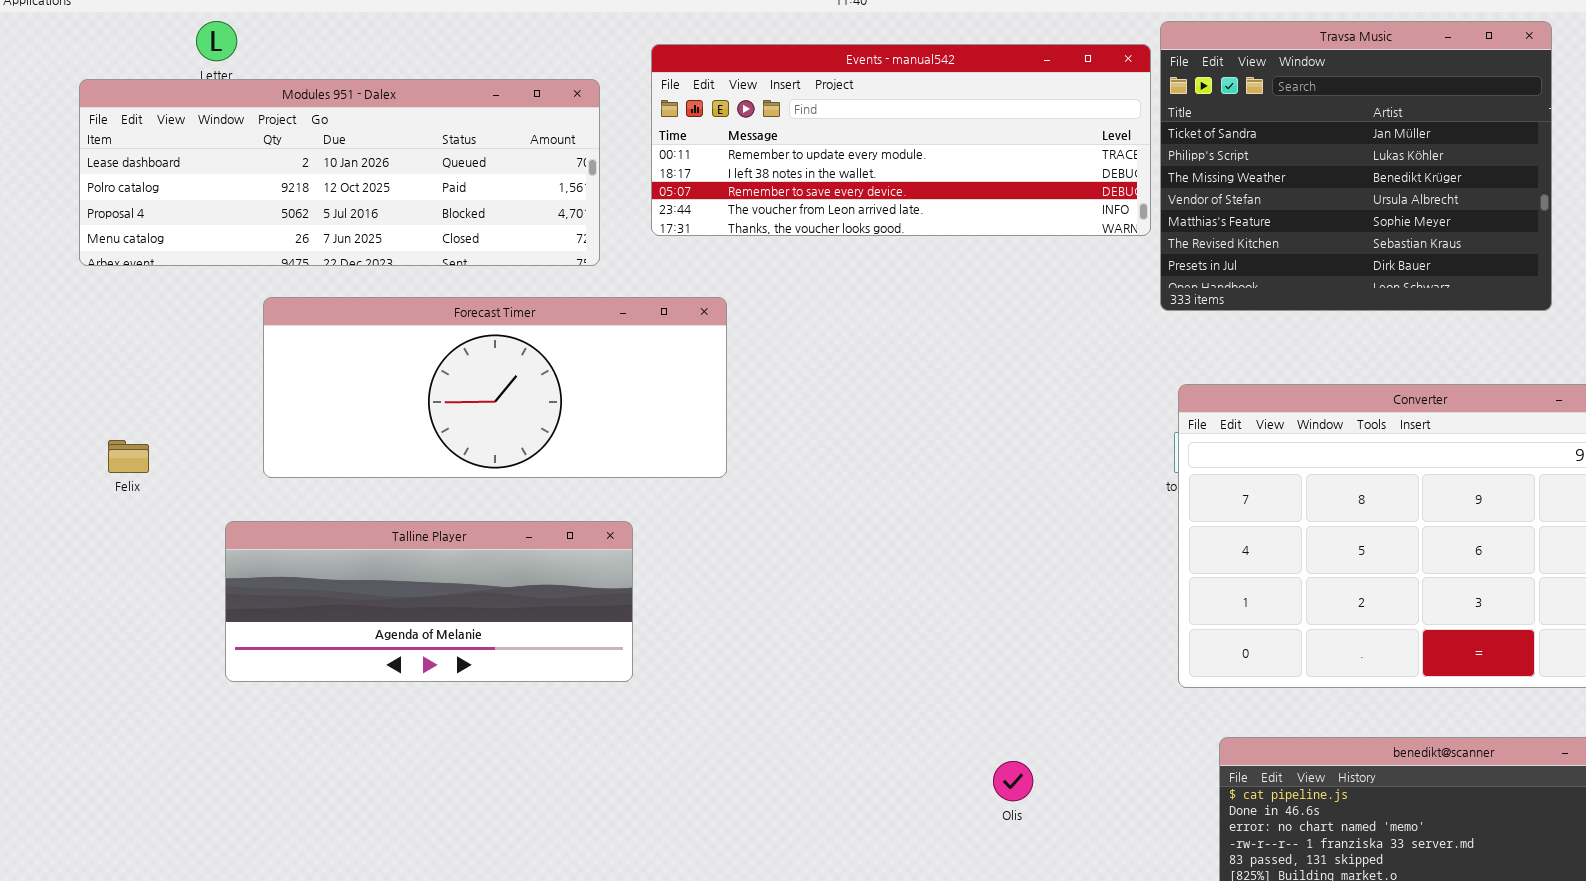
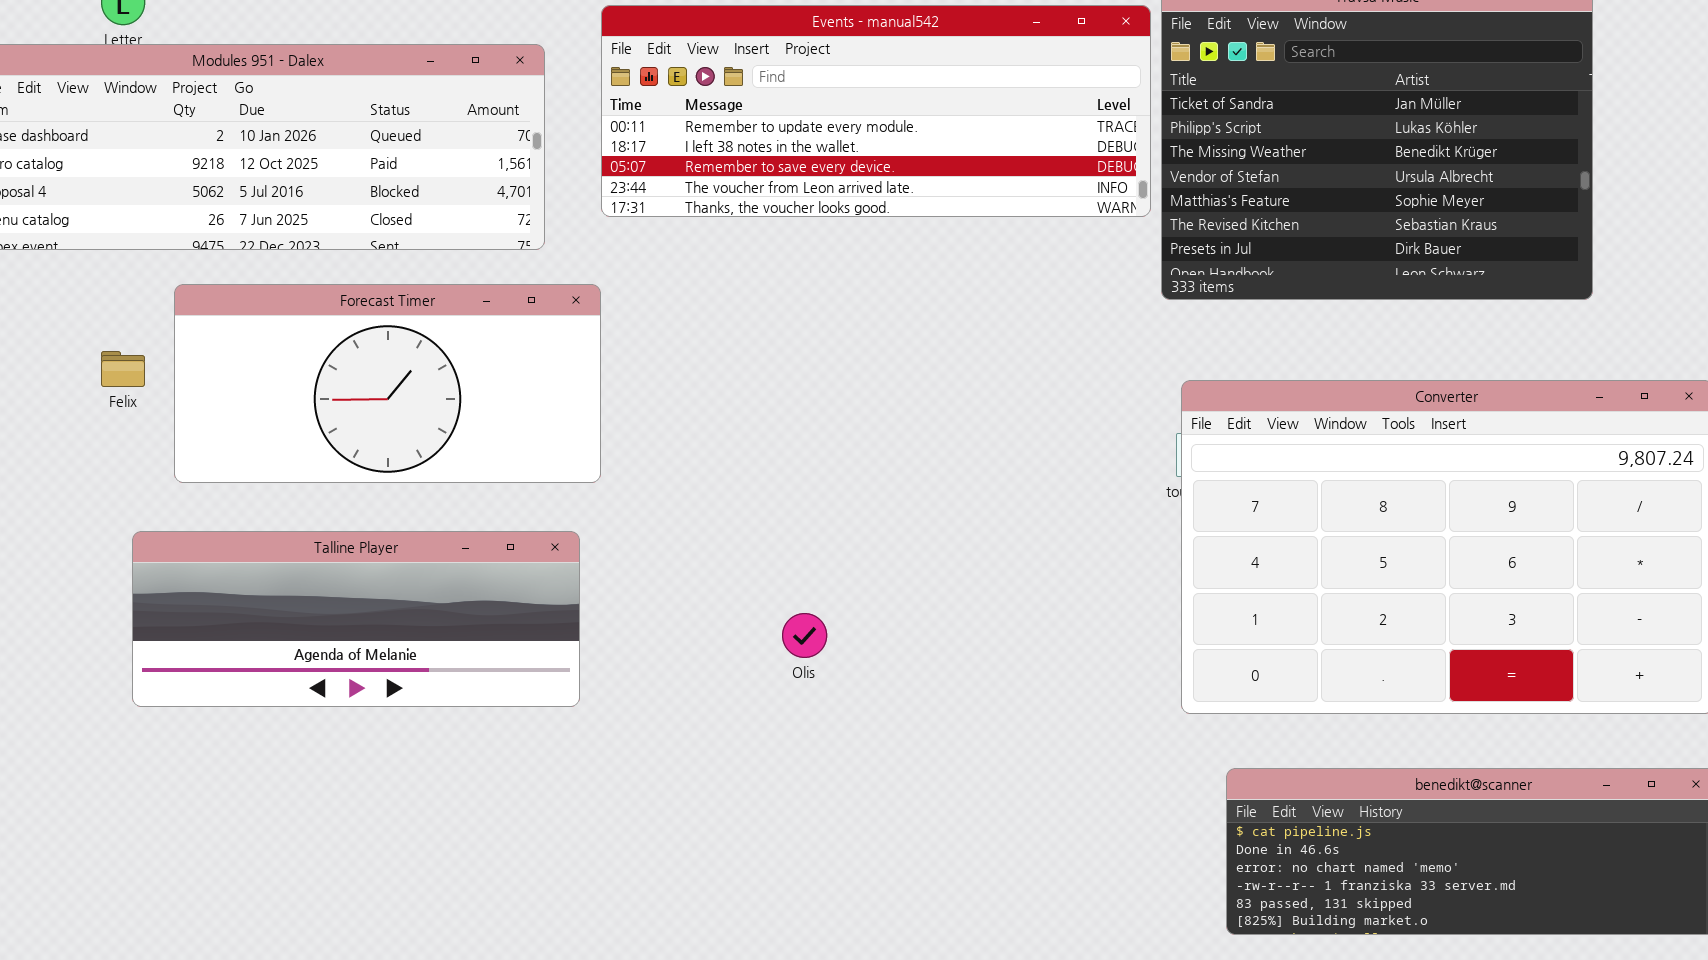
Forecast Timer: [263,297,727,478] -> [174,284,601,483], resized
Felix: [108,440,149,473] -> [101,351,145,387], moved
Olis: [993,761,1033,801] -> [782,613,827,658], moved

